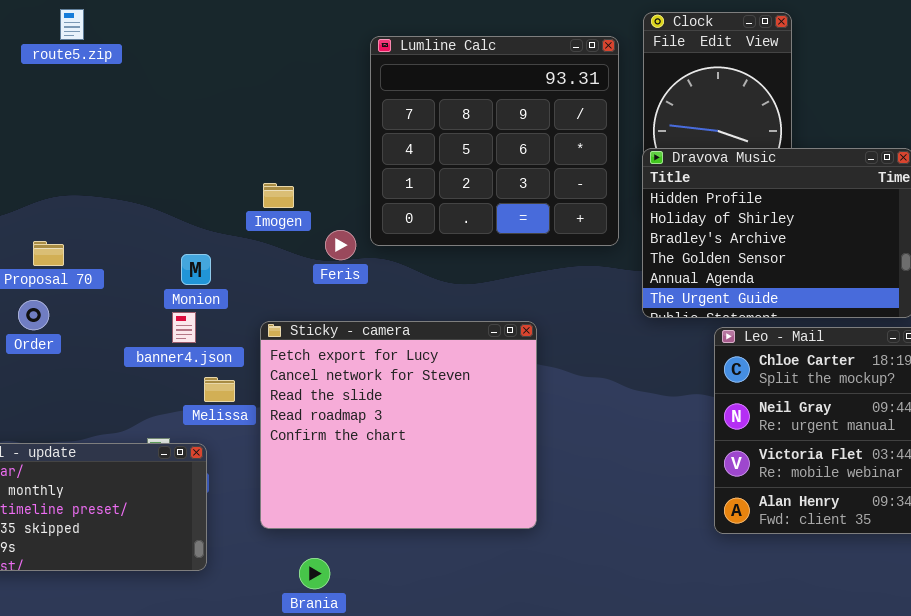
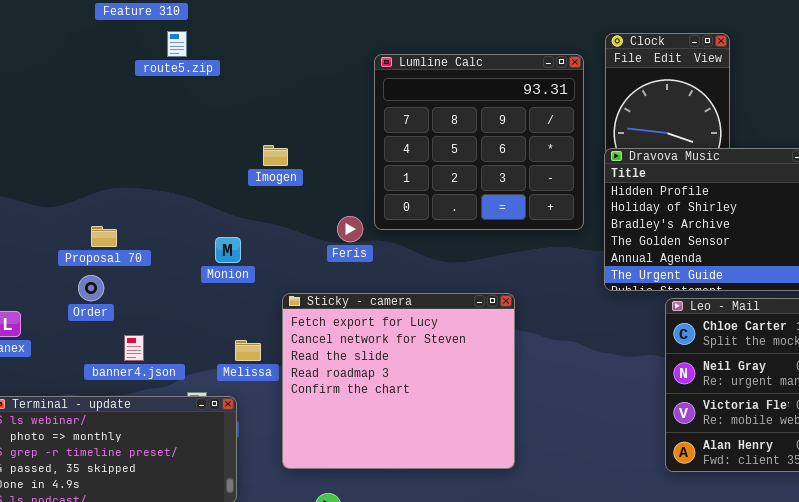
route5.zip: [60,9,84,40] -> [167,31,187,57], moved
Imogen: [263,183,294,208] -> [263,145,288,166], moved
banner4.json: [172,312,196,343] -> [124,335,144,361], moved

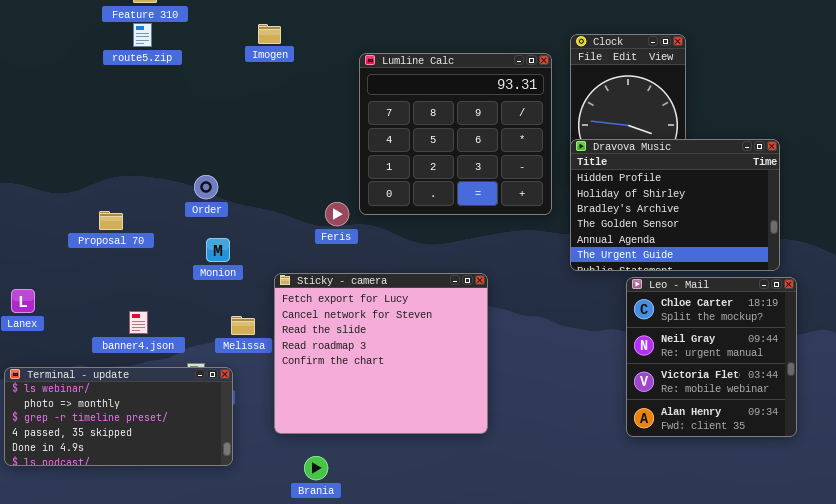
route5.zip: [167,31,187,57] -> [133,23,152,47], moved
Imogen: [263,145,288,166] -> [258,24,281,44], moved
Monion: [215,237,241,263] -> [206,238,230,262], moved
Order: [78,275,104,301] -> [194,175,218,199], moved

